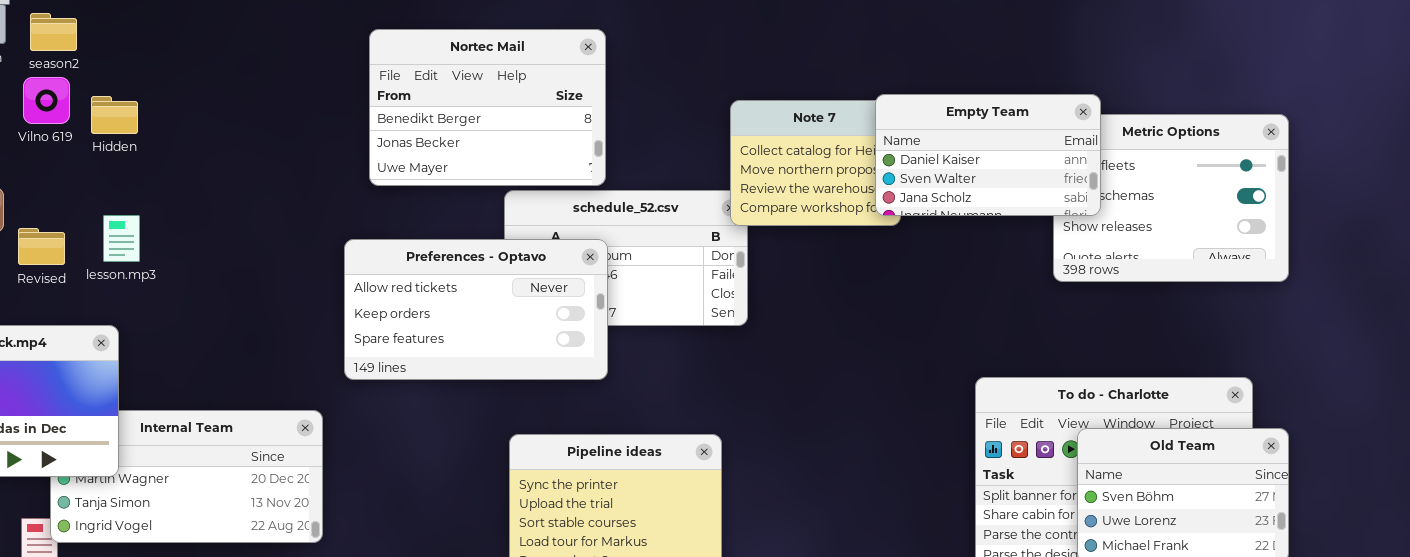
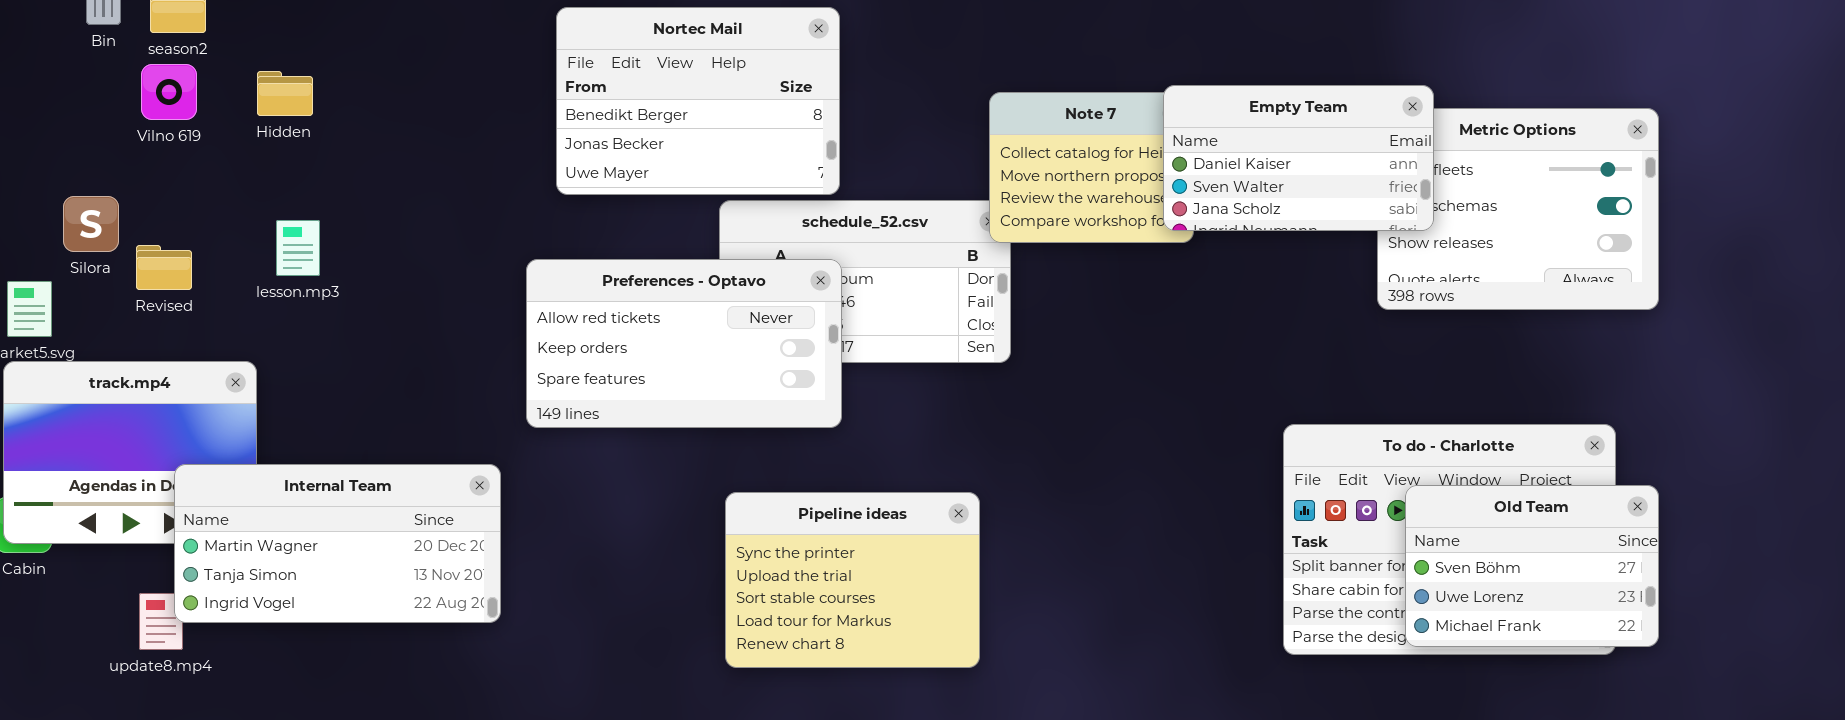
Hidden: [91,96,138,134] -> [257,71,313,116], moved
lesson.mp3: [103,215,140,262] -> [276,220,320,276], moved
Internal Team: [50,410,323,543] -> [174,464,501,623], raised

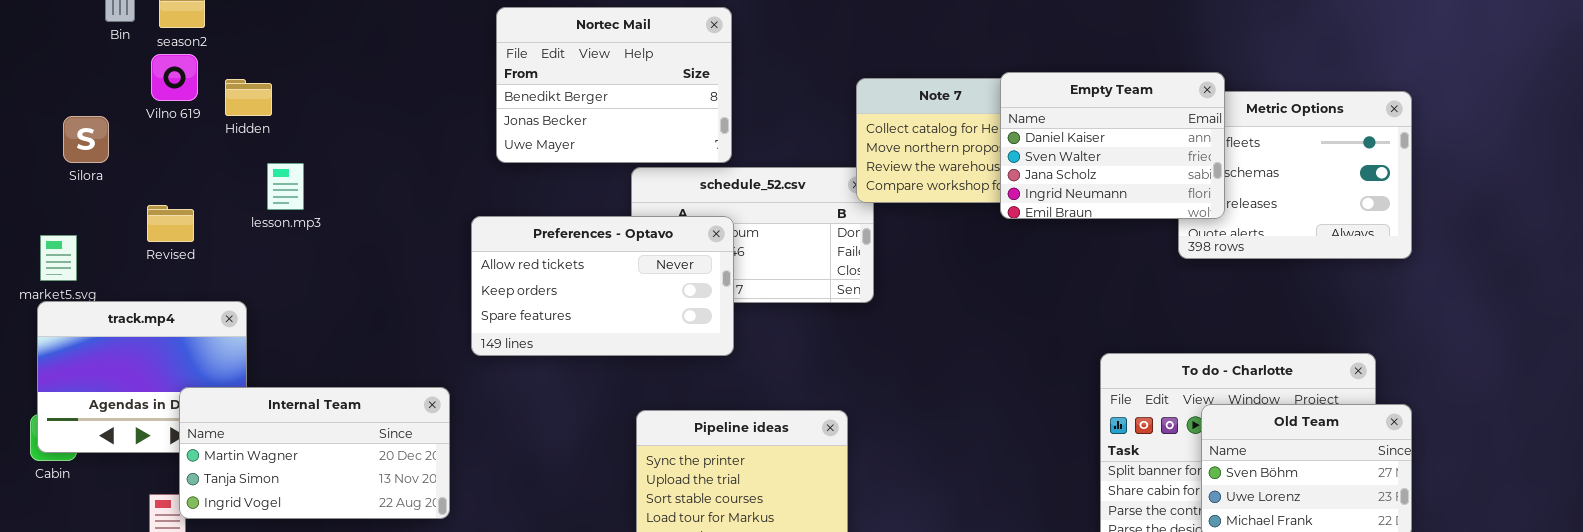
Hidden: [257,71,313,116] -> [225,79,272,116], moved
Empty Team: [1163,85,1434,231] -> [1000,72,1225,219], resized
Silora: [63,196,119,252] -> [63,116,109,163], moved
lesson.mp3: [276,220,320,276] -> [267,163,304,210], moved

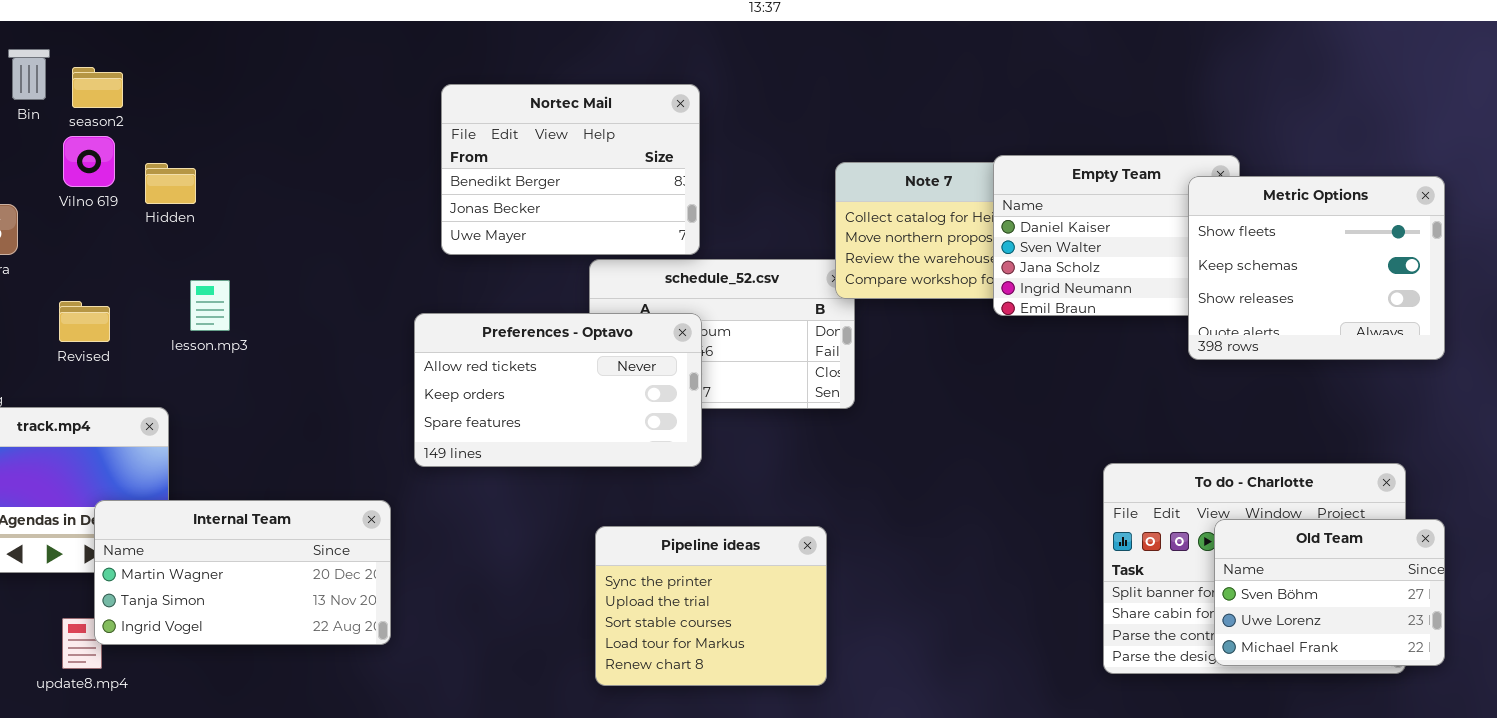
Metric Options: [1178,91,1412,259] -> [1188,176,1445,360], raised
lesson.mp3: [267,163,304,210] -> [190,280,230,331], moved

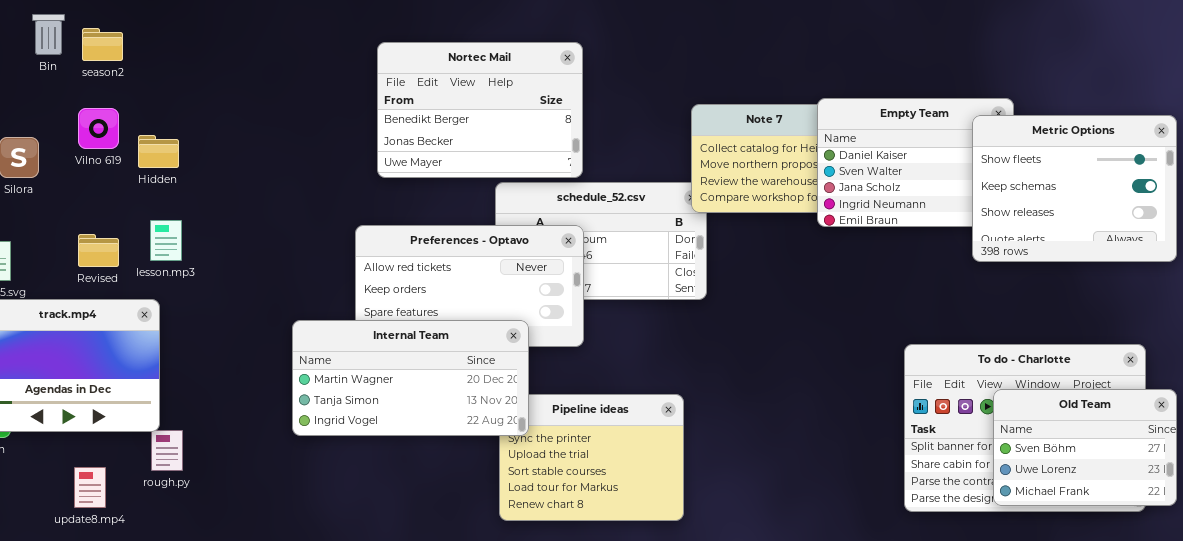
Vilno 619: [63,136,115,187] -> [78,108,119,149], moved
Hidden: [145,163,196,204] -> [138,135,179,168], moved
lesson.mp3: [190,280,230,331] -> [150,220,182,261], moved
Revised: [59,301,110,342] -> [78,234,119,267], moved
Internal Team: [94,500,391,645] -> [292,320,529,436], moved

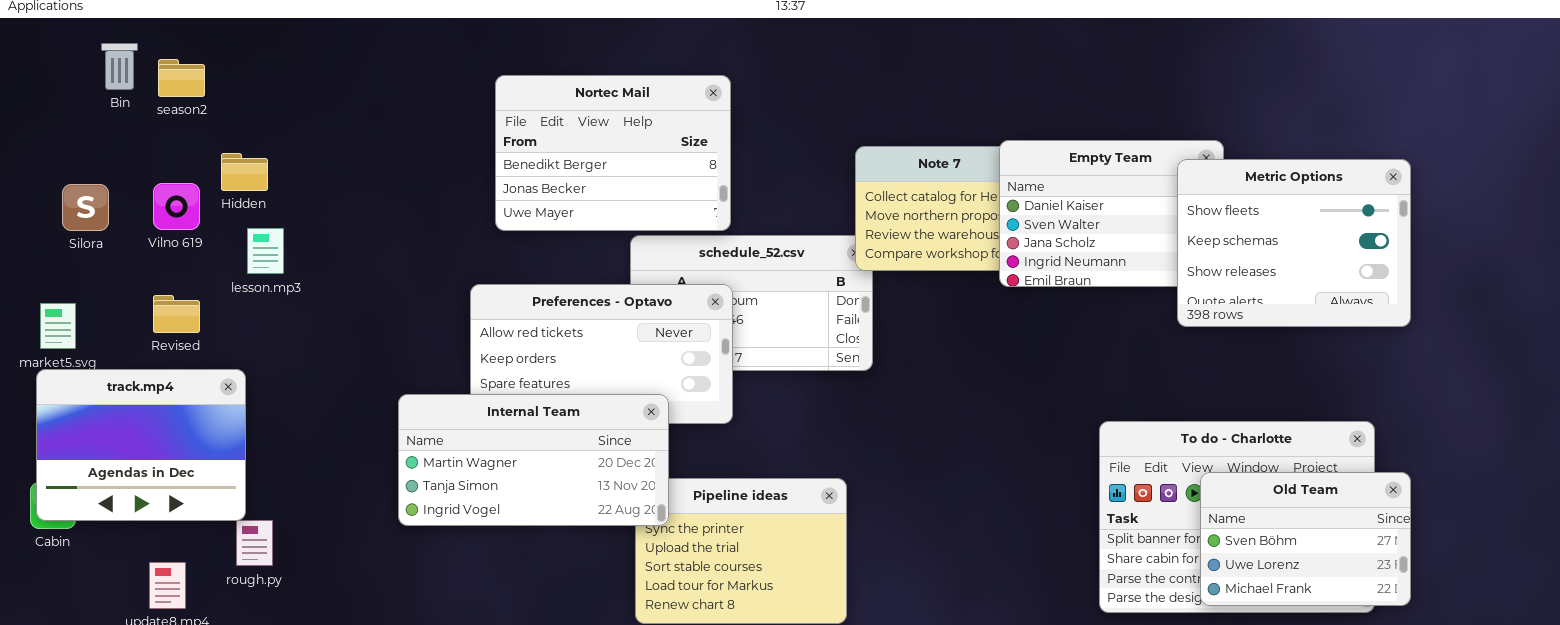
Vilno 619: [78,108,119,149] -> [153,183,200,230], moved
Hidden: [138,135,179,168] -> [221,153,268,191], moved
lesson.mp3: [150,220,182,261] -> [247,228,284,274], moved

